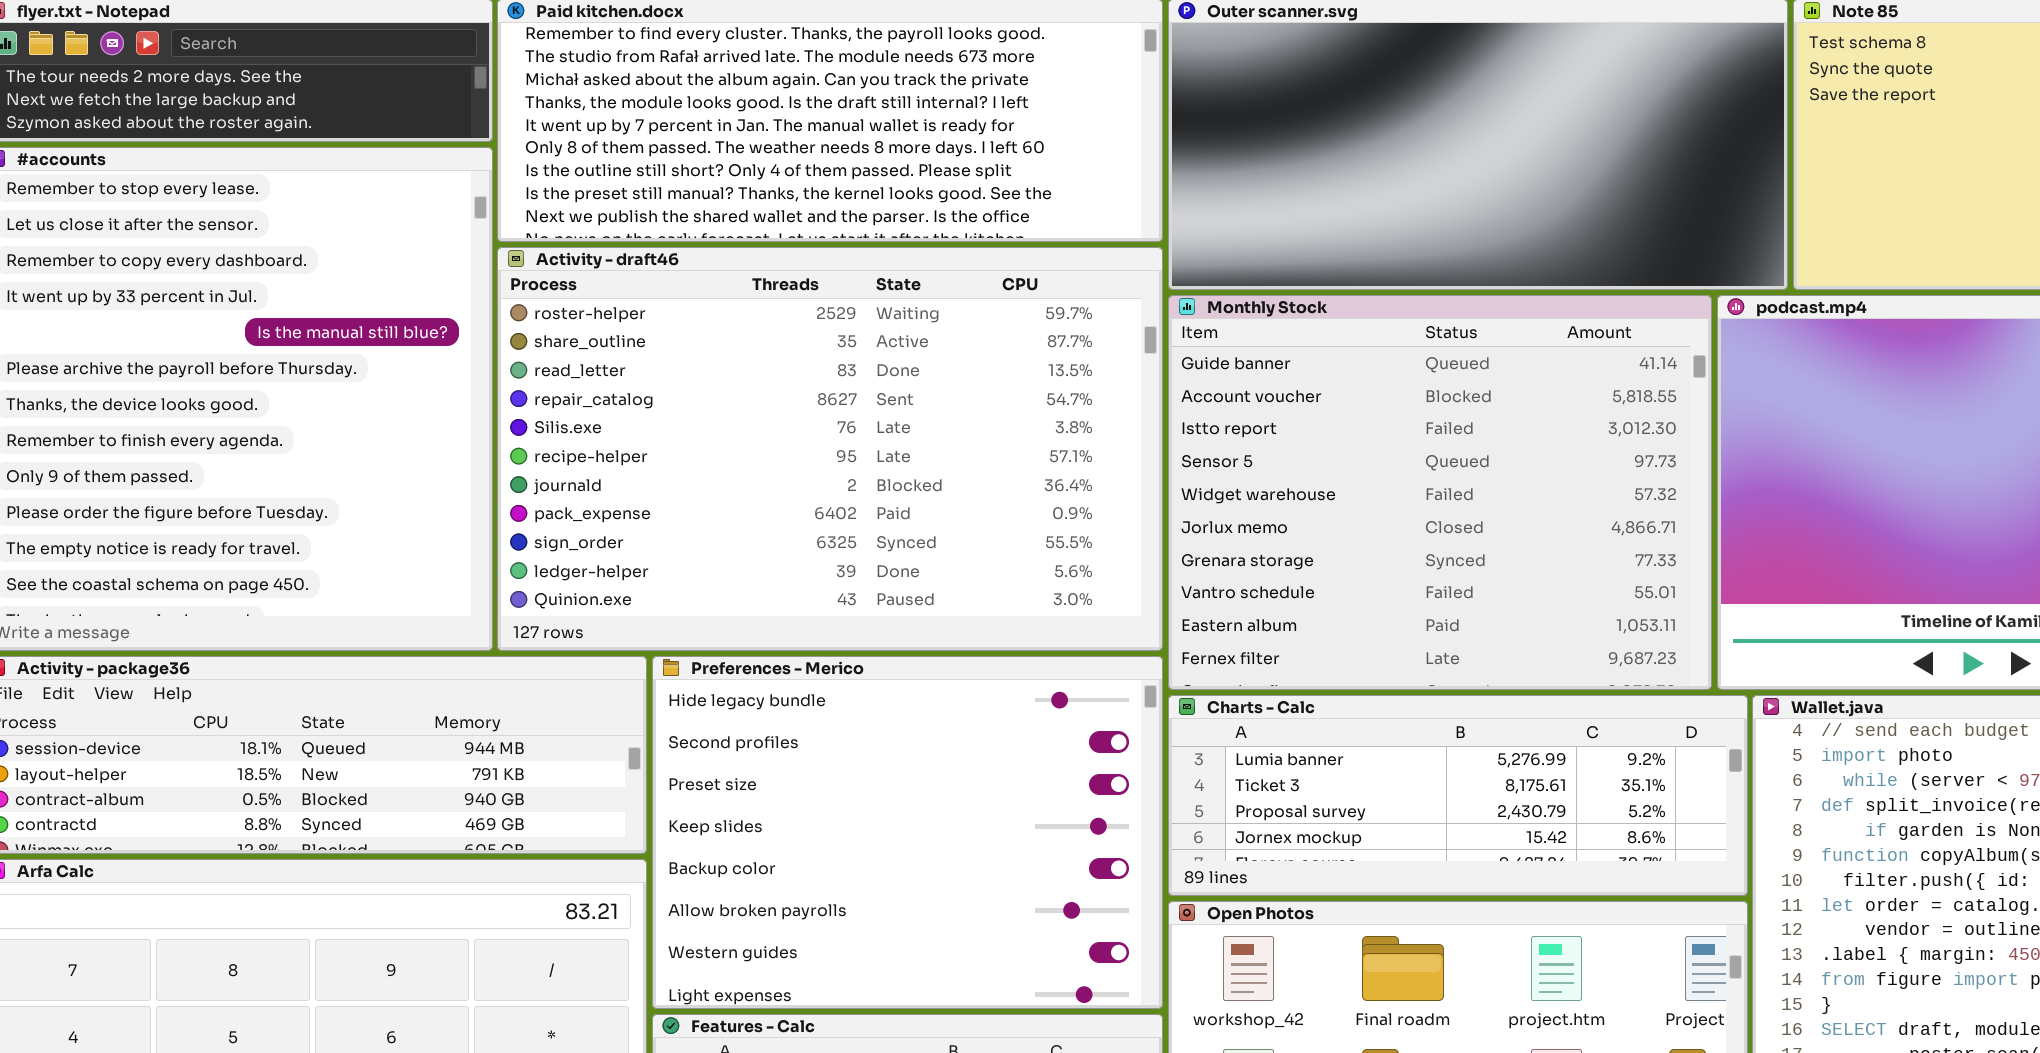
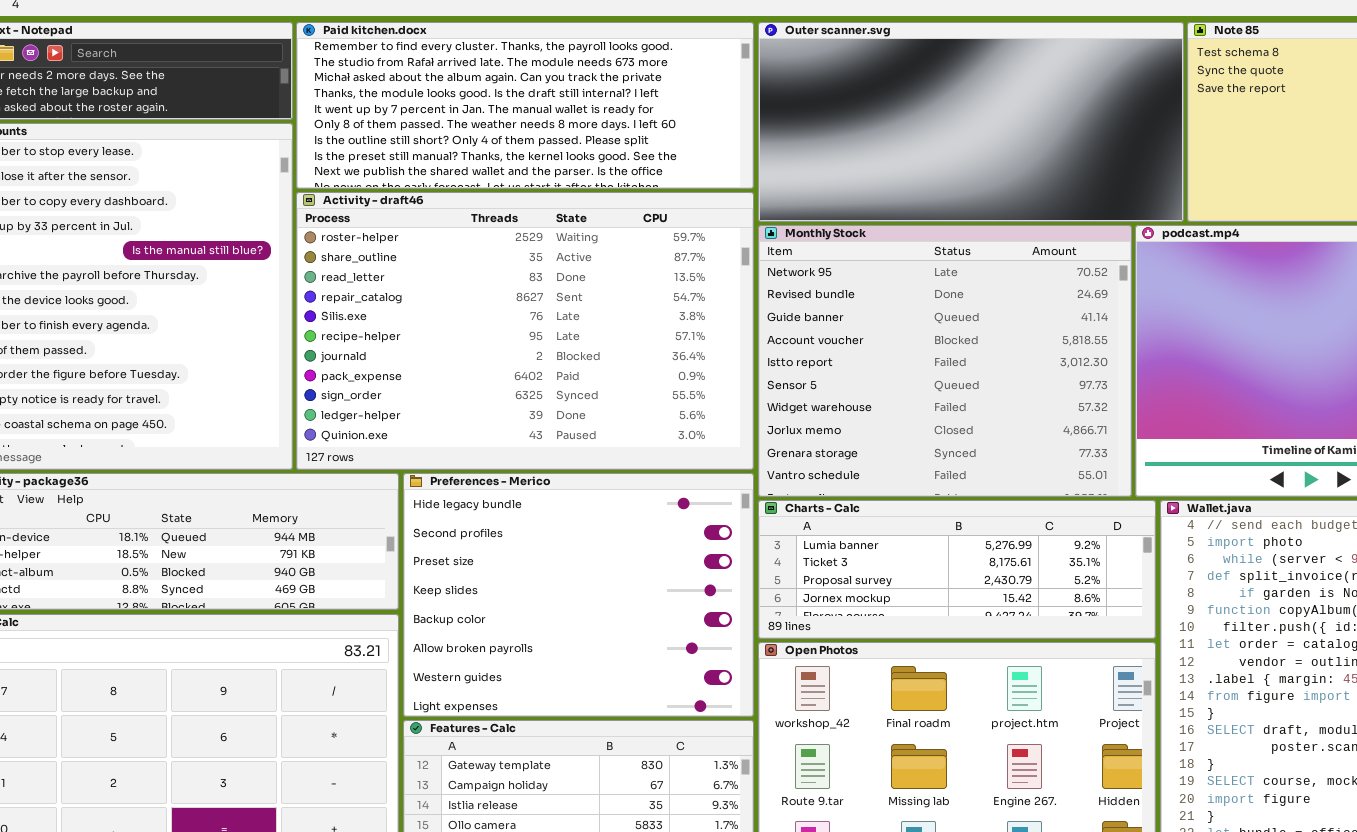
Monthly Stock: [1168,295,1712,690] -> [758,225,1132,497], scrolled up 2 rows

